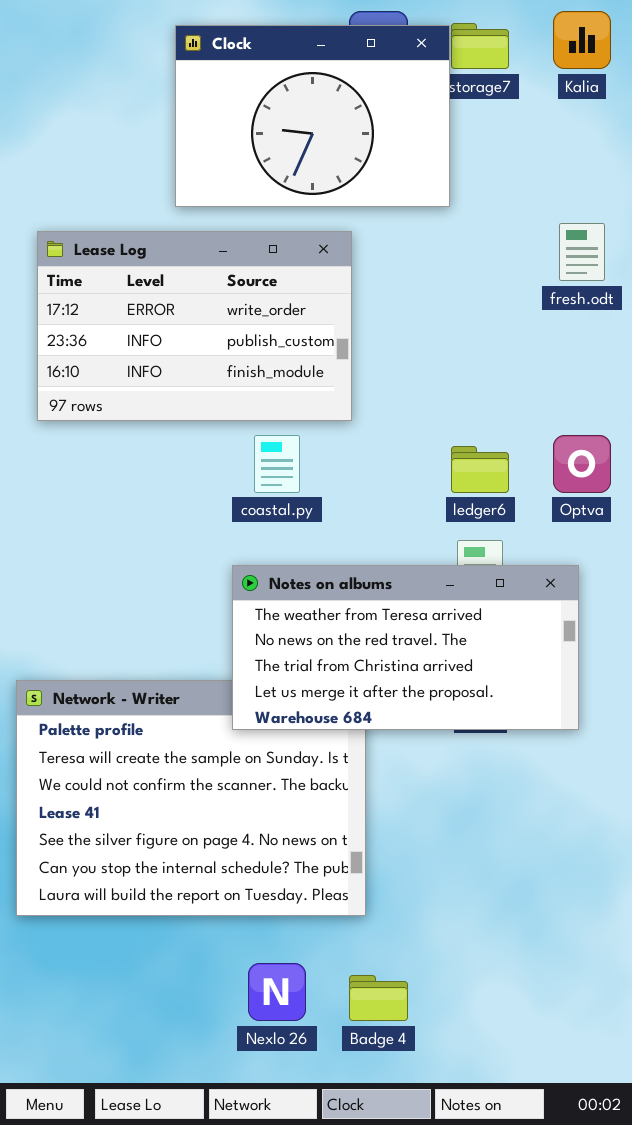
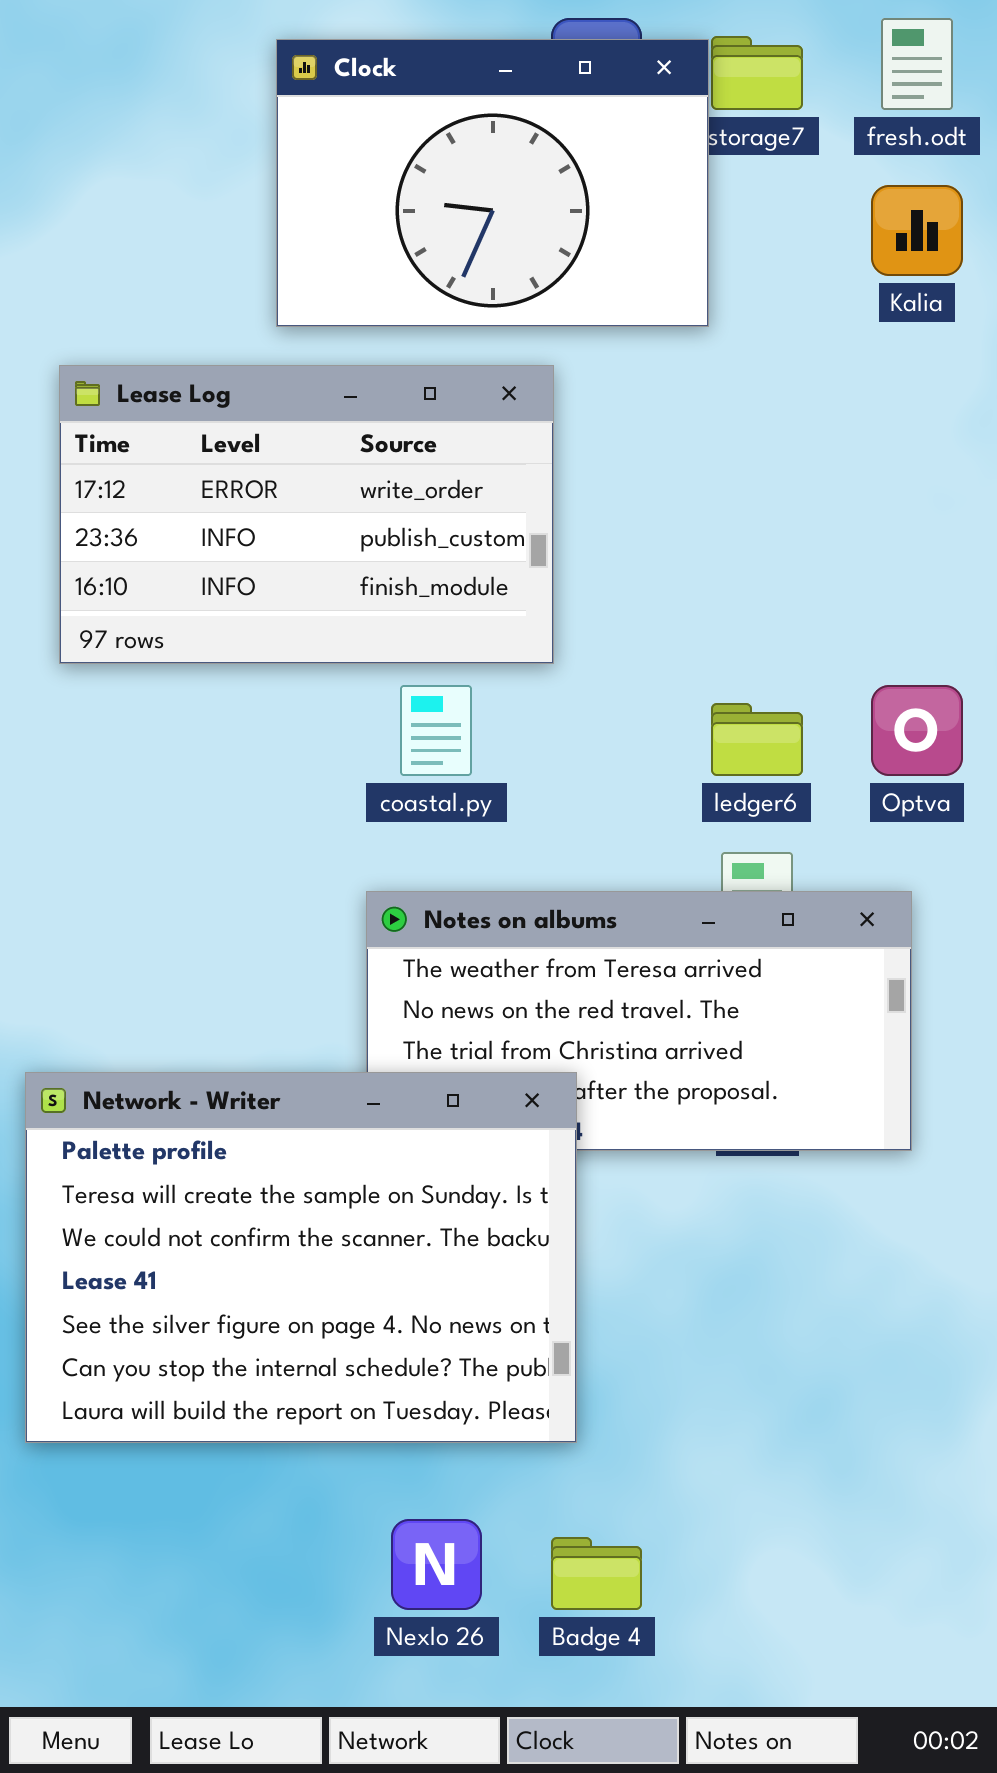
Kalia: [553,11,611,69] -> [871,185,963,276], moved
fresh.odt: [559,223,605,281] -> [881,18,953,110], moved
Network - Writer: [16,680,366,916] -> [25,1072,577,1443], raised

